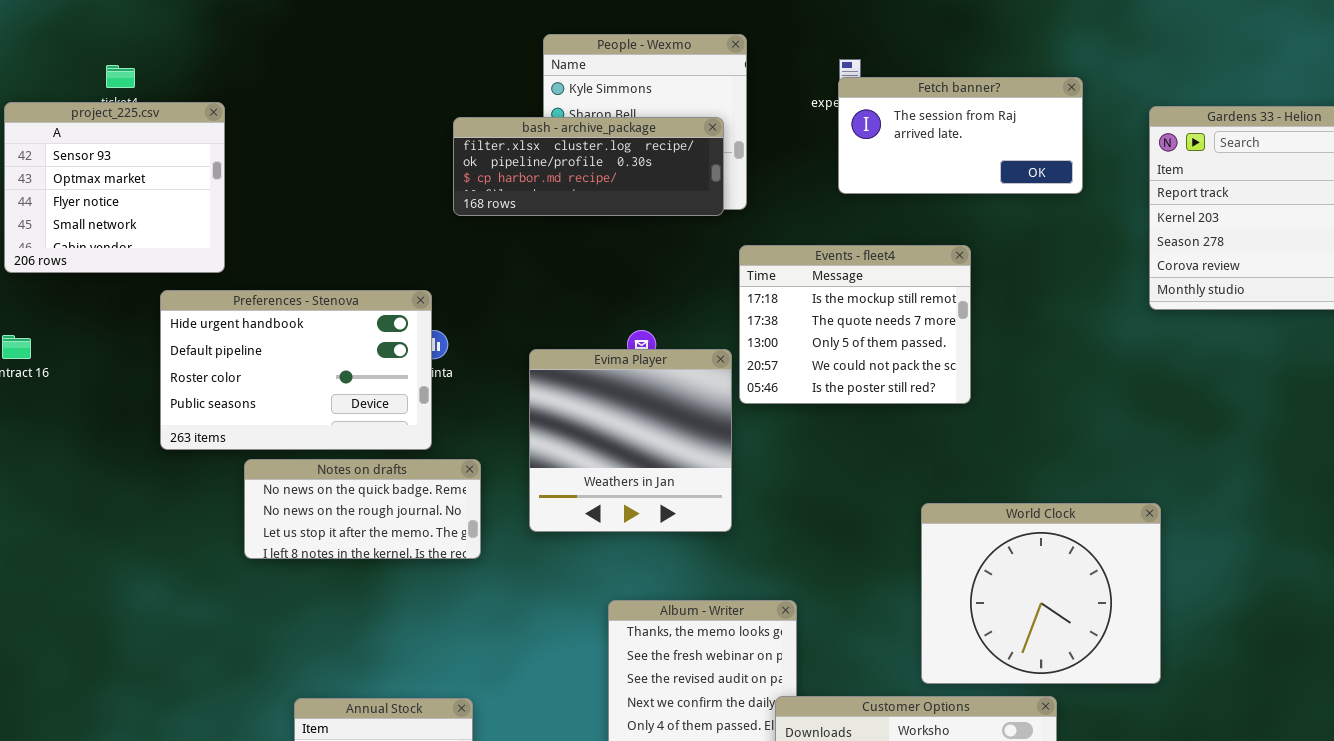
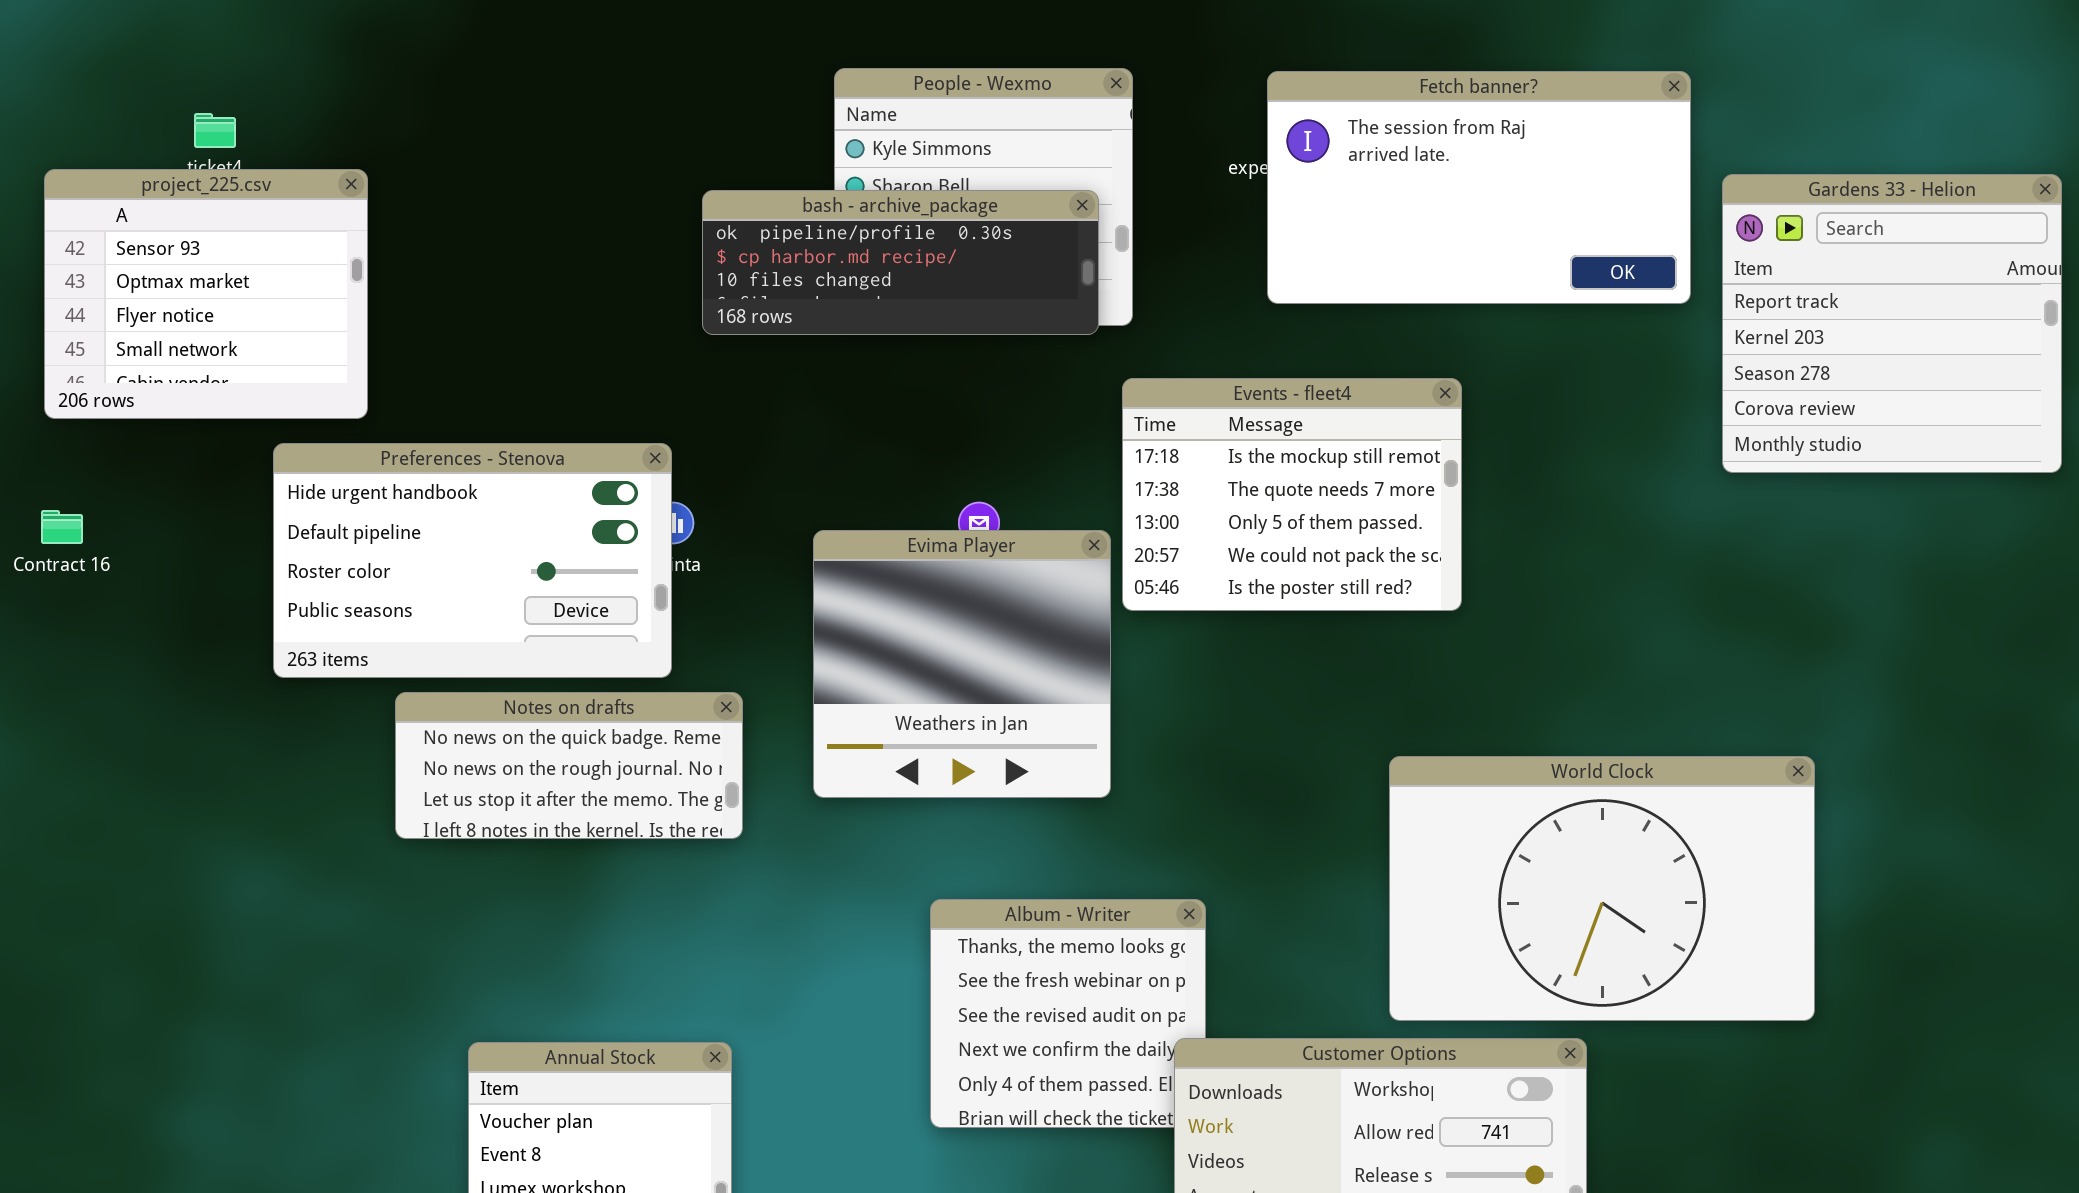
Fetch banner?: [838,77,1083,194] -> [1267,71,1691,304], resized
bash - archive_package: [453,117,724,216] -> [702,190,1099,335], scrolled down 1 row
World Clock: [921,503,1161,684] -> [1389,756,1815,1021], resized

